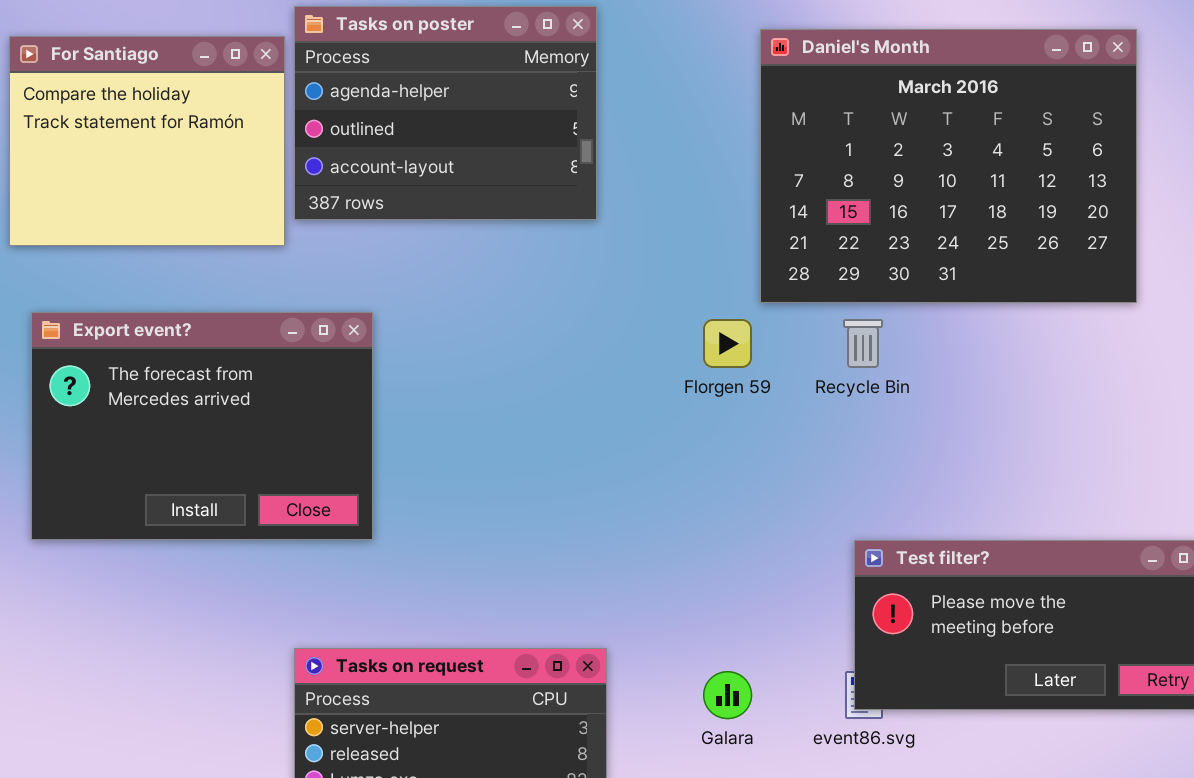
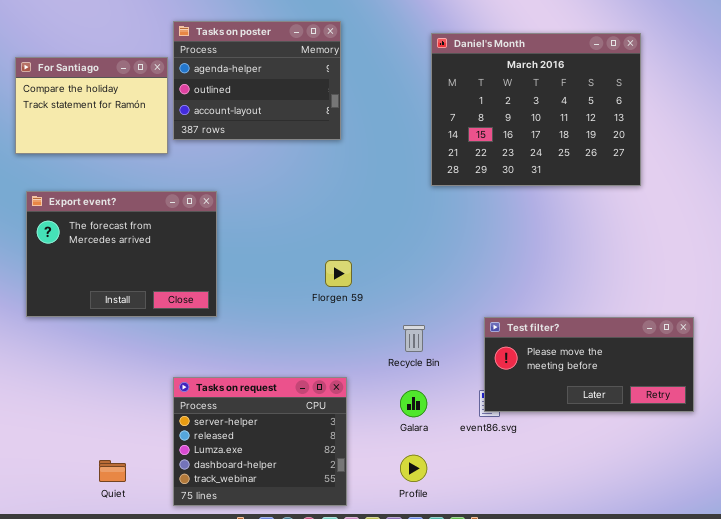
For Santiago: [9,36,285,246] -> [15,57,168,154], resized
Florgen 59: [703,319,752,368] -> [325,260,352,287], moved
Recycle Bin: [843,319,883,368] -> [403,325,425,352], moved

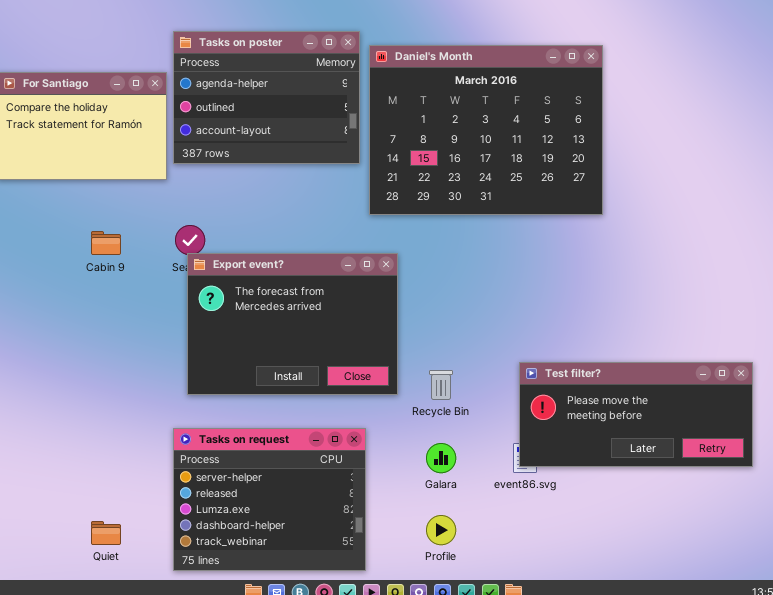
Daniel's Month: [431,33,641,186] -> [369,45,603,215], moved
Export event?: [26,191,217,317] -> [187,253,398,395], moved

